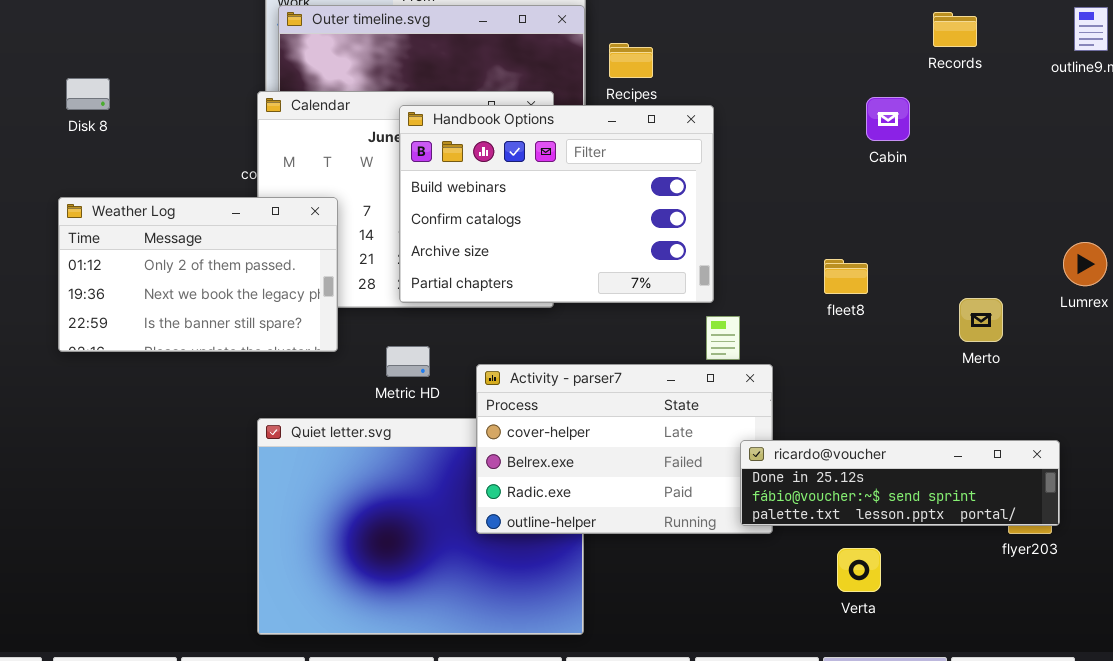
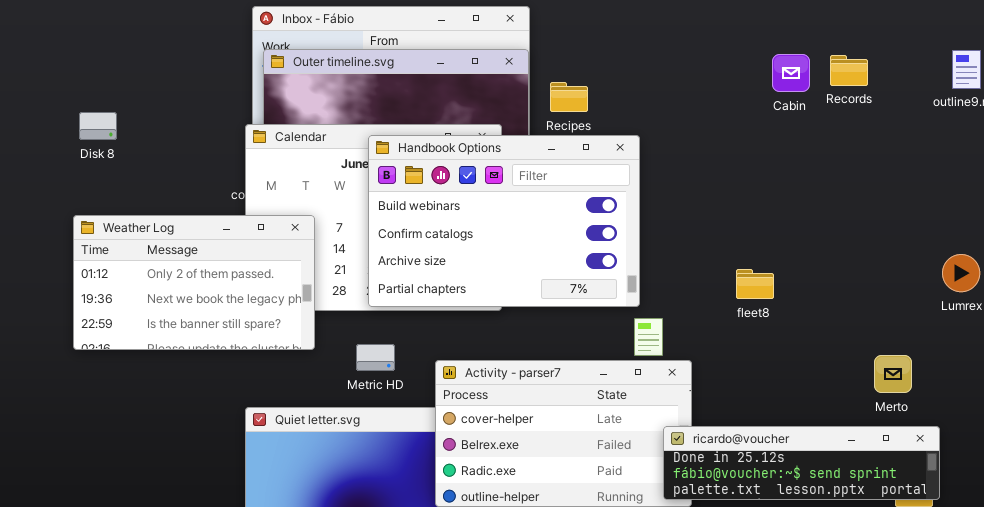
Cabin: [866,97,910,141] -> [772,54,810,92], moved
Merto: [959,298,1003,342] -> [874,355,912,393], moved

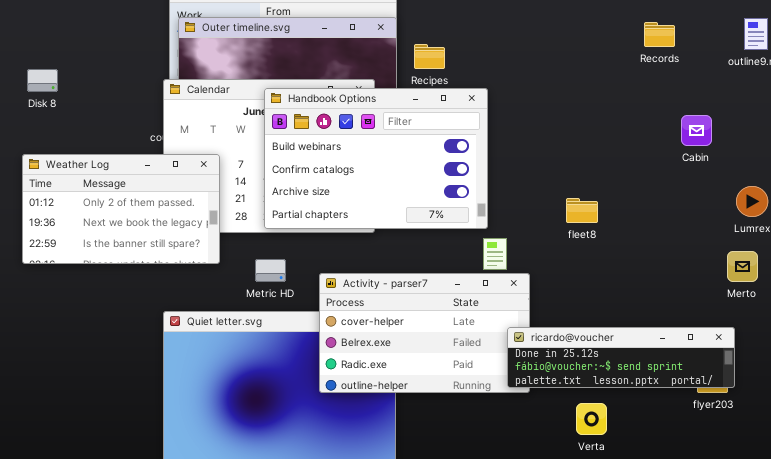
Cabin: [772,54,810,92] -> [681,115,712,146], moved
Merto: [874,355,912,393] -> [727,251,758,282], moved

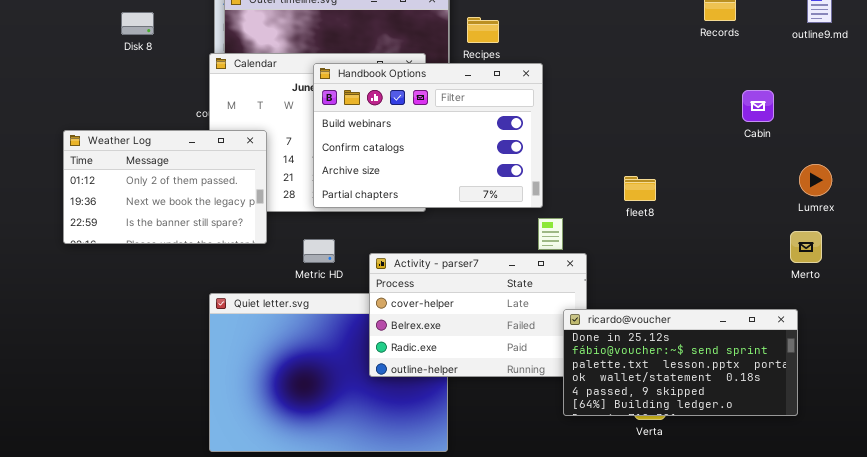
Disk 8: [27,69,58,92] -> [121,12,154,35], moved
ricardo@voucher: [507,327,735,388] -> [563,309,798,416], resized

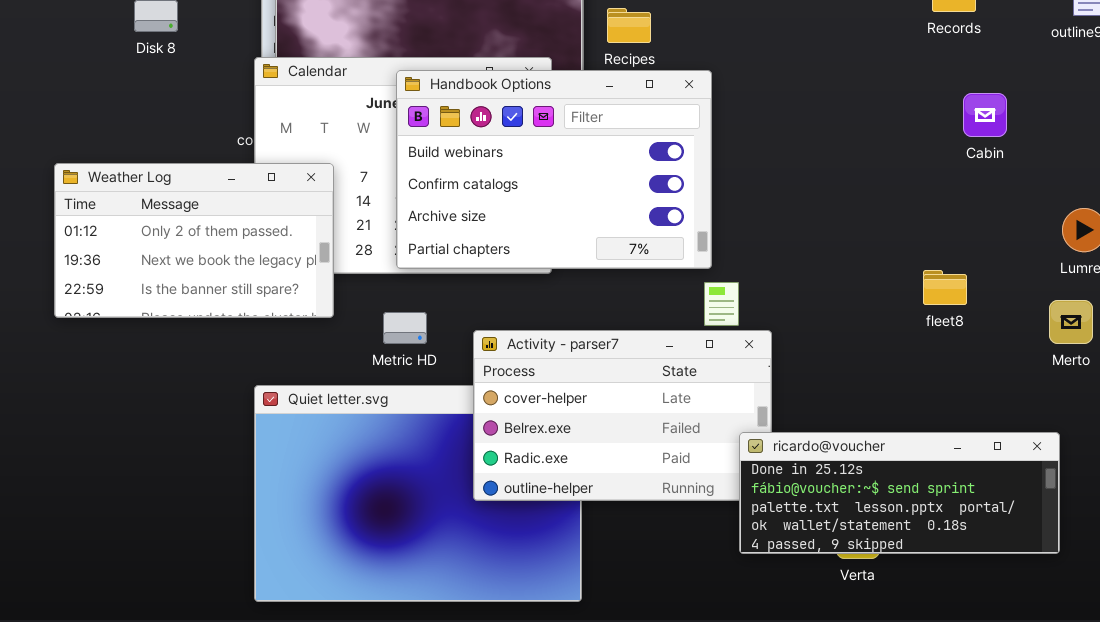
Cabin: [742,90,774,122] -> [963,93,1007,137], moved
fleet8: [624,176,656,201] -> [923,270,967,305], moved
ricardo@voucher: [563,309,798,416] -> [739,432,1060,554], resized

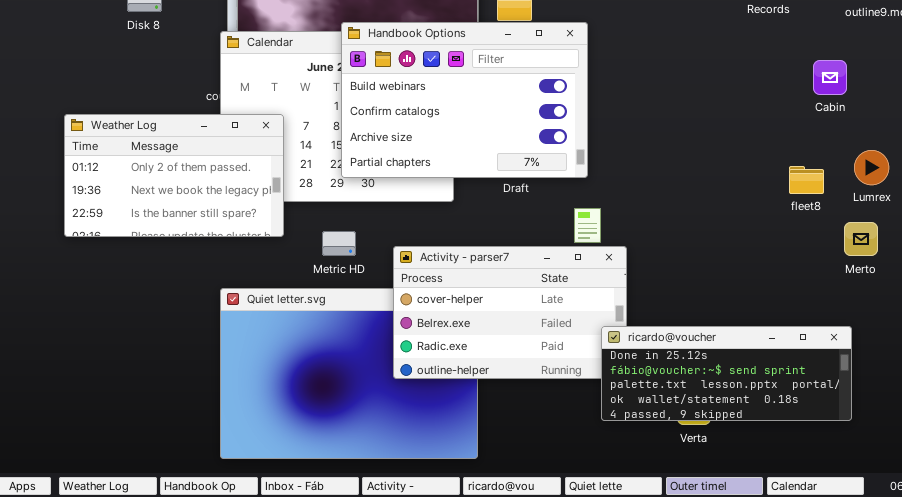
Handbook Options: [396,70,712,269] -> [341,22,588,178], moved
Cabin: [963,93,1007,137] -> [813,60,847,95], moved
fleet8: [923,270,967,305] -> [789,166,824,194], moved

